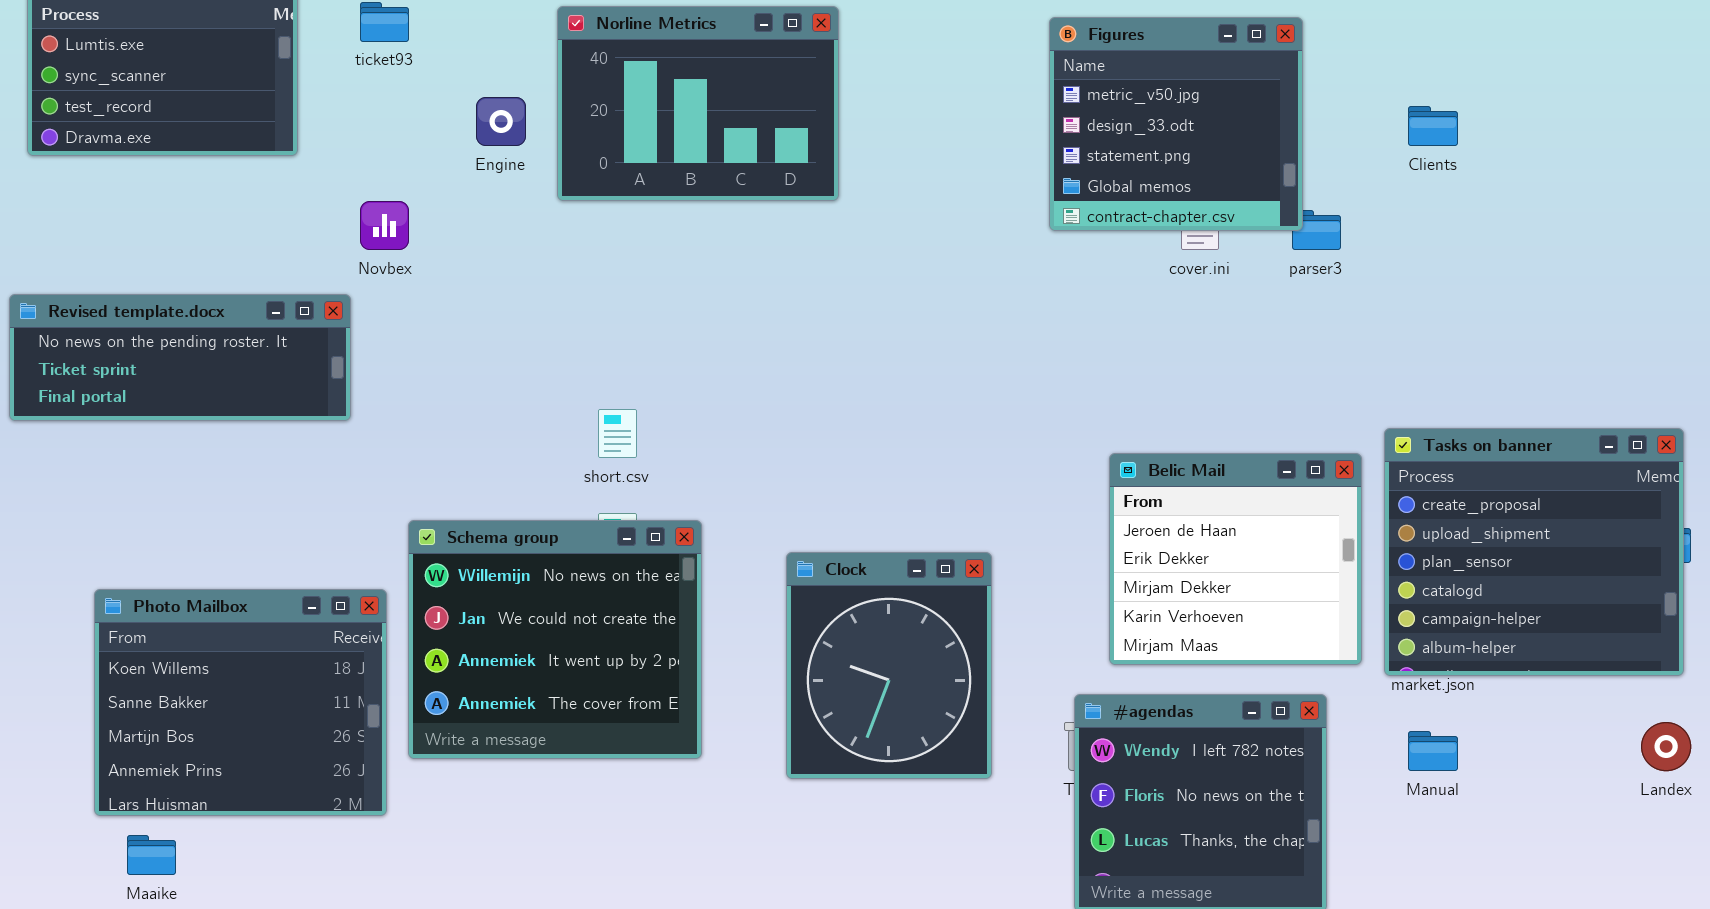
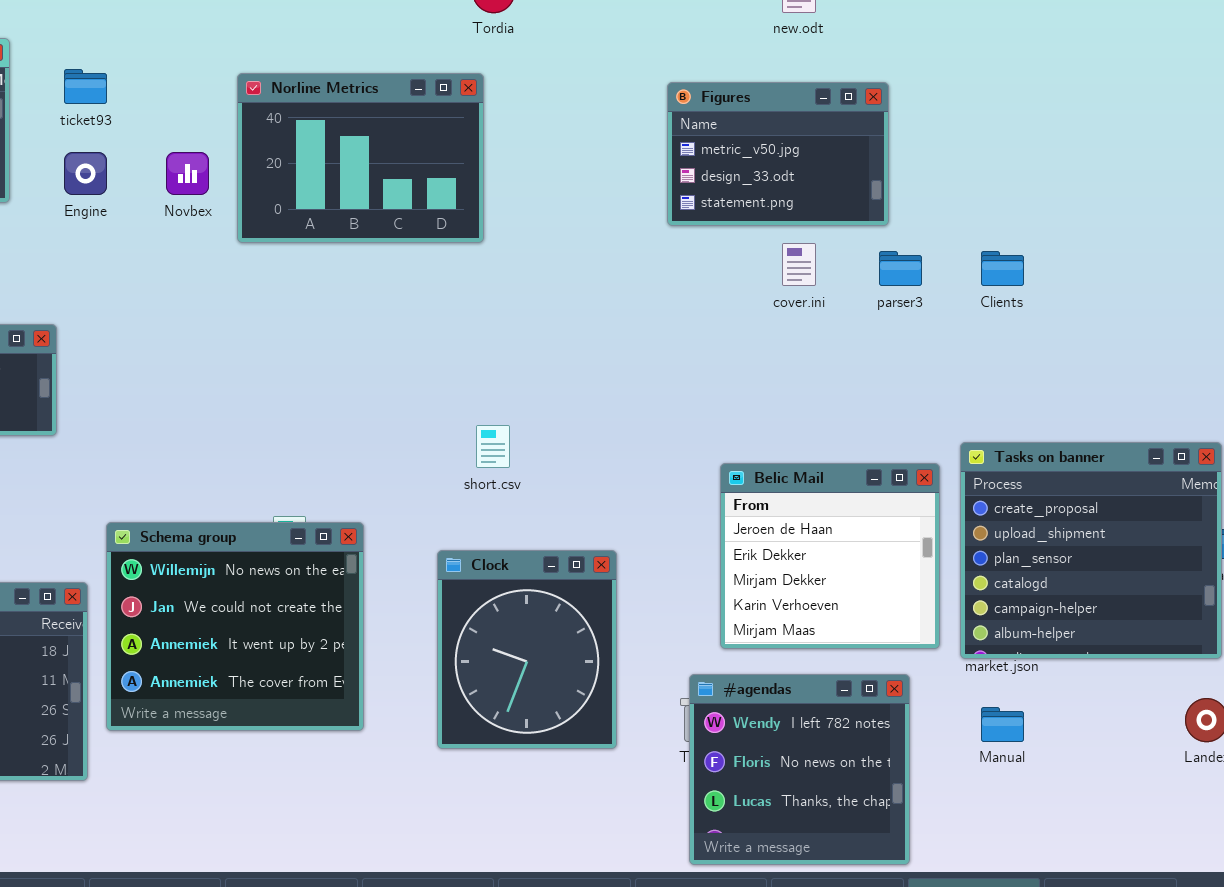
Figures: [1049,17,1303,231] -> [667,82,889,226], resized
Engine: [476,97,526,146] -> [64,152,107,195], moved
Clients: [1408,106,1458,146] -> [981,251,1024,286], moved
Novbex: [360,201,409,250] -> [166,152,209,195], moved
short.csv: [598,409,637,458] -> [476,425,510,468], moved

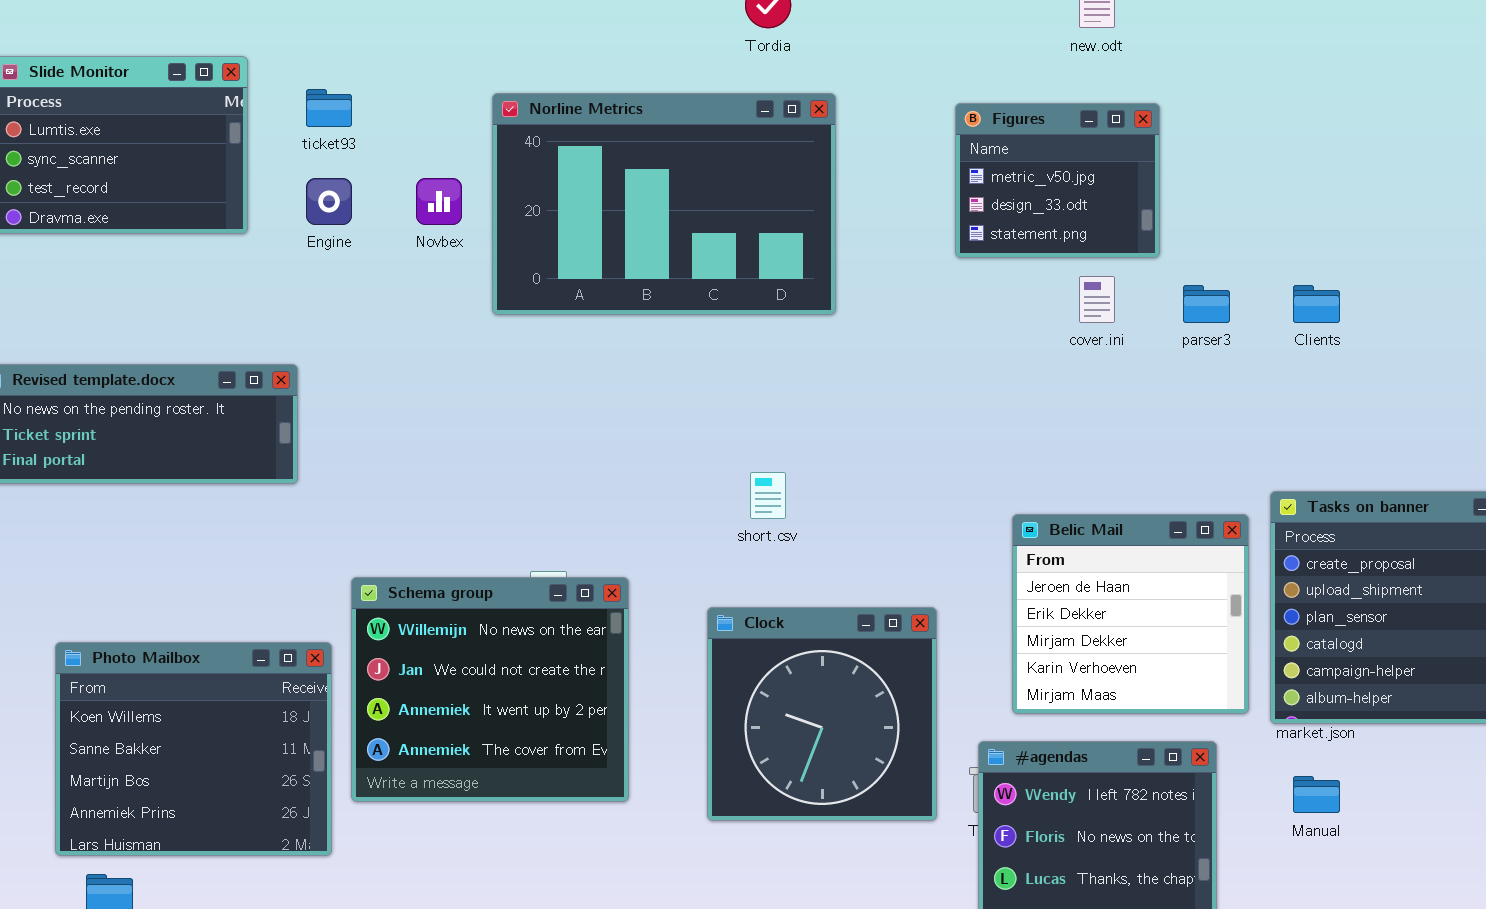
Norline Metrics: [237,73,484,243] -> [492,93,836,315], resized
Figures: [667,82,889,226] -> [955,103,1160,258], resized
Clock: [437,550,617,749] -> [707,607,937,821], resized

